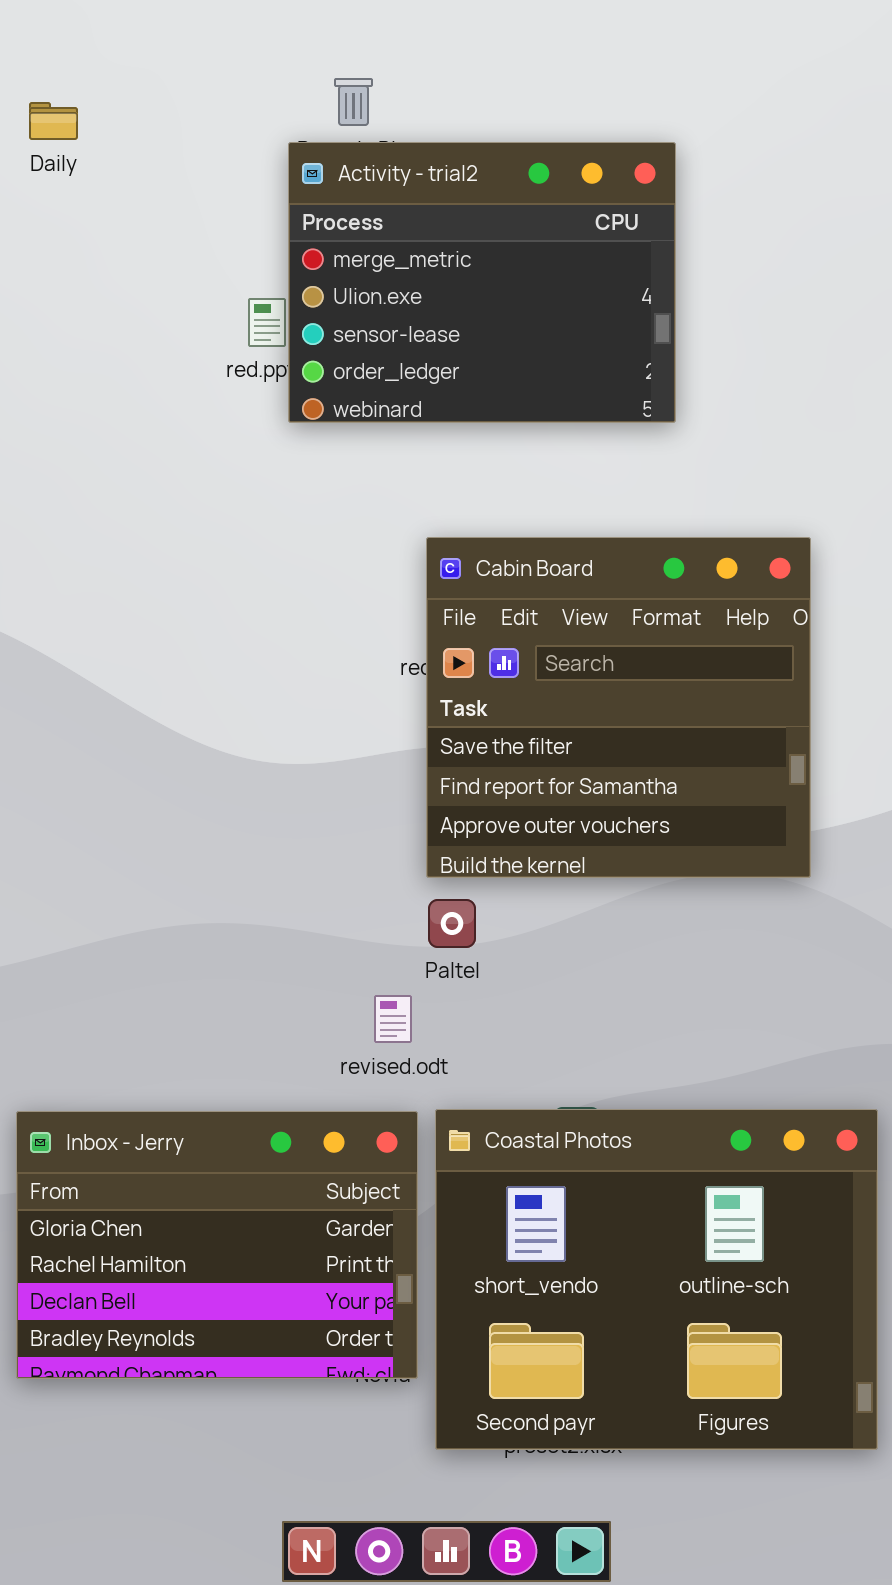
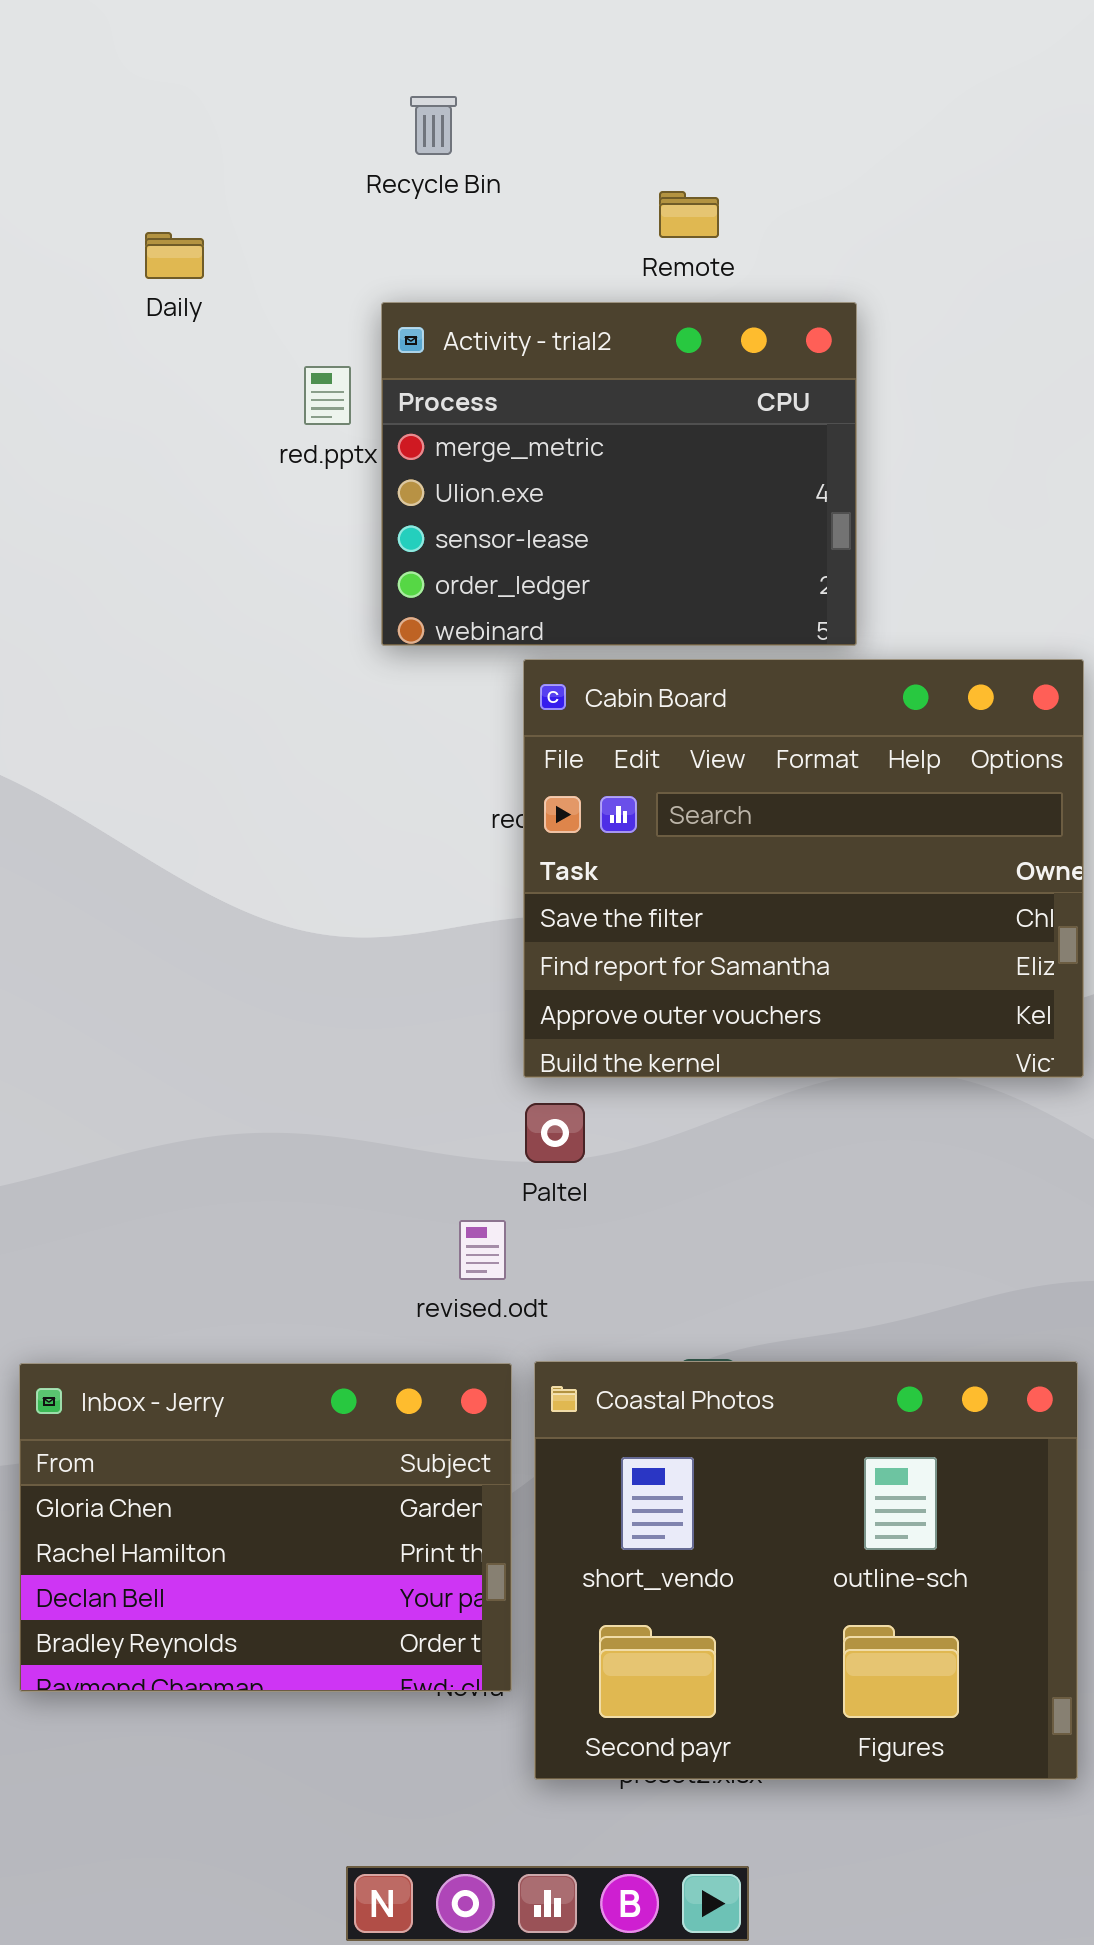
Daily: [29,102,78,140] -> [145,232,204,279], moved
Activity - trial2: [288,142,676,423] -> [381,302,857,646], moved
Cabin Board: [426,537,811,878] -> [523,659,1084,1078], resized

